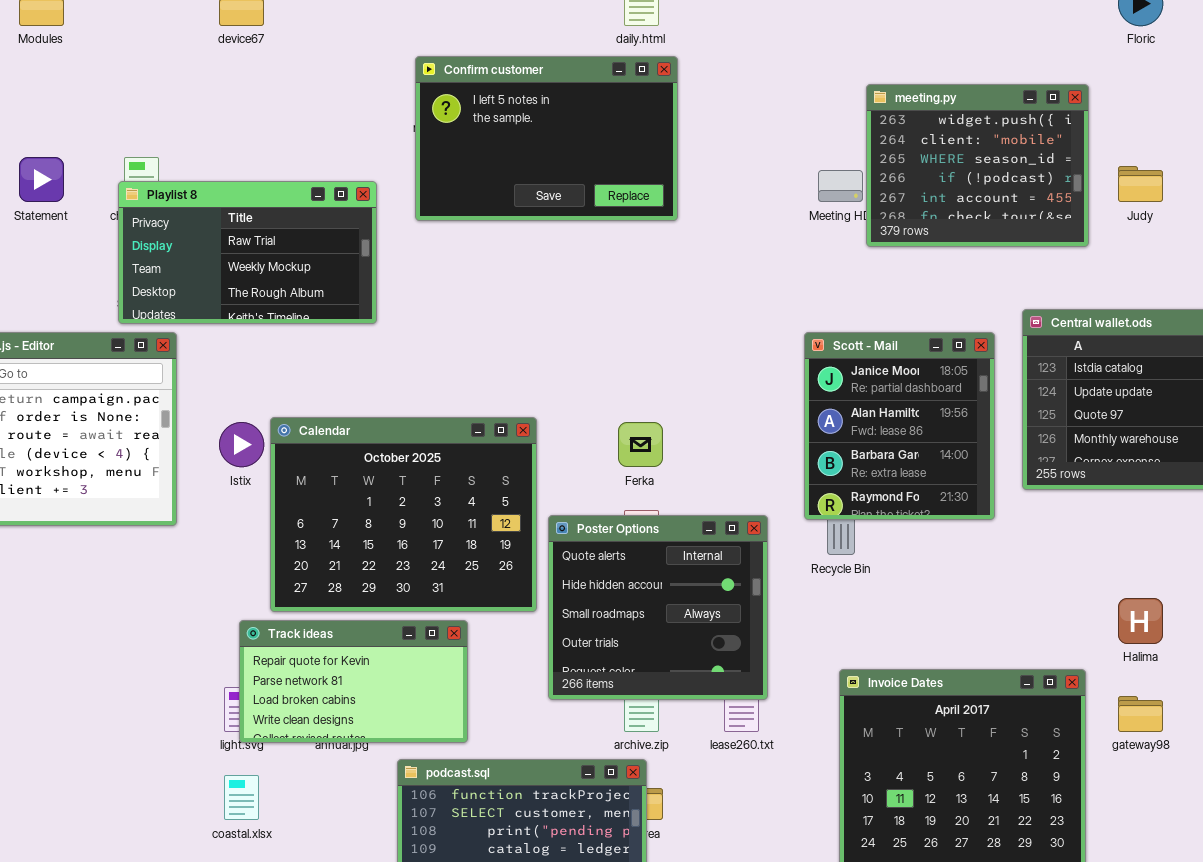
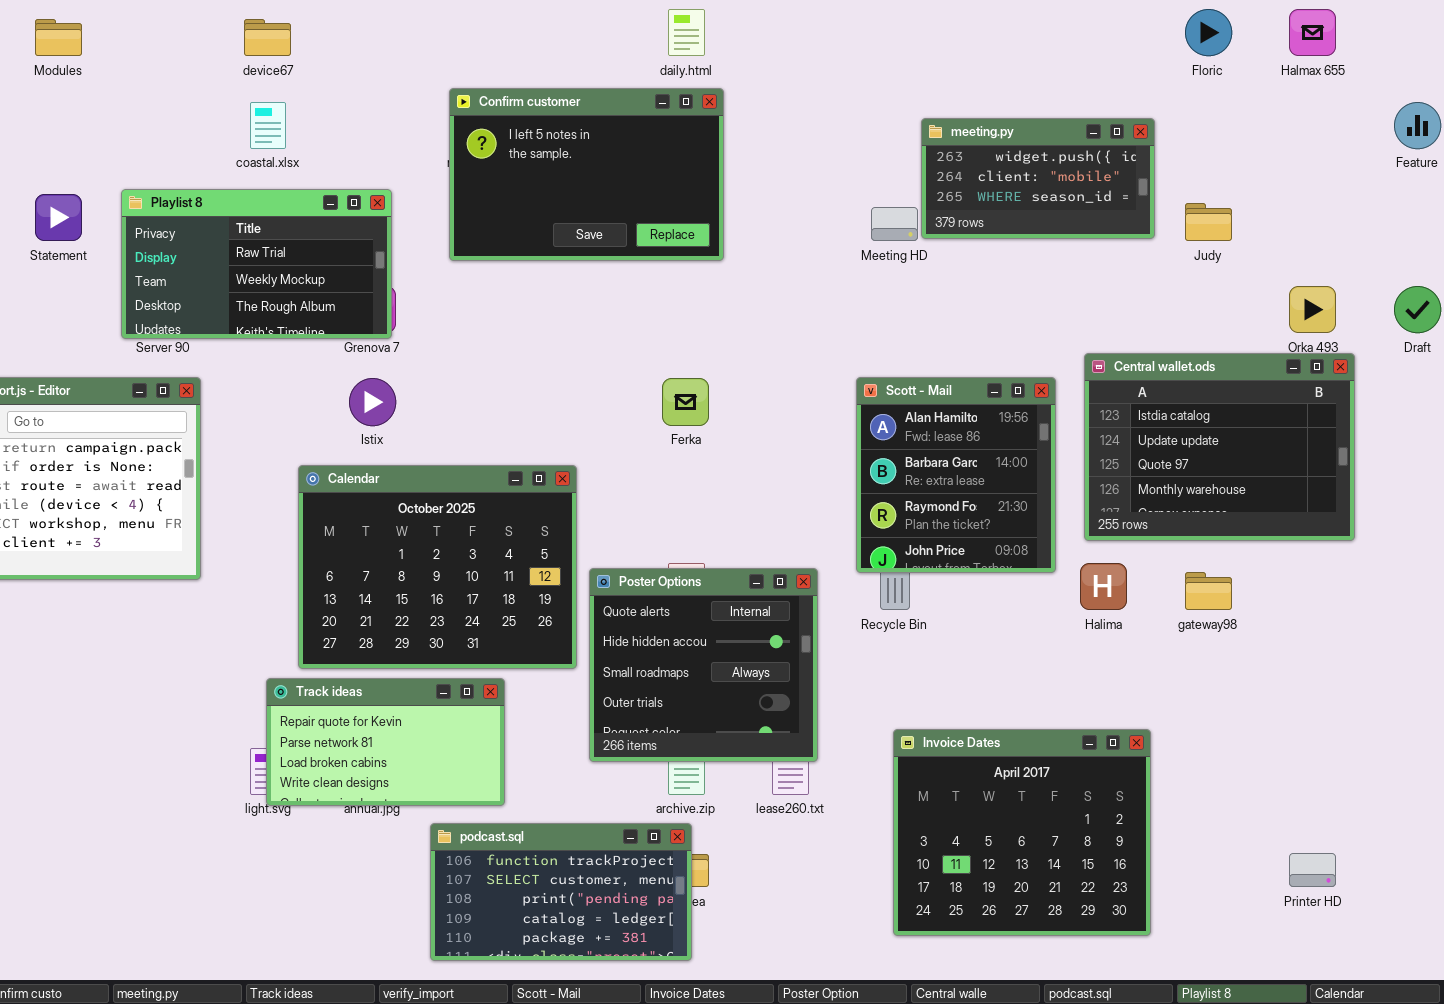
meeting.py: [866,84,1089,247] -> [921,118,1155,239], resized
Playlist 8: [118,181,377,324] -> [121,189,392,339], moved
Scott - Mail: [804,332,995,520] -> [856,377,1056,573], scrolled down 1 row
Istix: [219,422,264,467] -> [349,378,396,426], moved
Ferka: [618,422,663,467] -> [662,378,709,426], moved
Halima: [1118,598,1163,644] -> [1080,563,1127,610], moved
gateway98: [1118,696,1163,732] -> [1185,572,1232,610], moved
coastal.xlsx: [224,775,259,820] -> [250,102,286,149], moved

